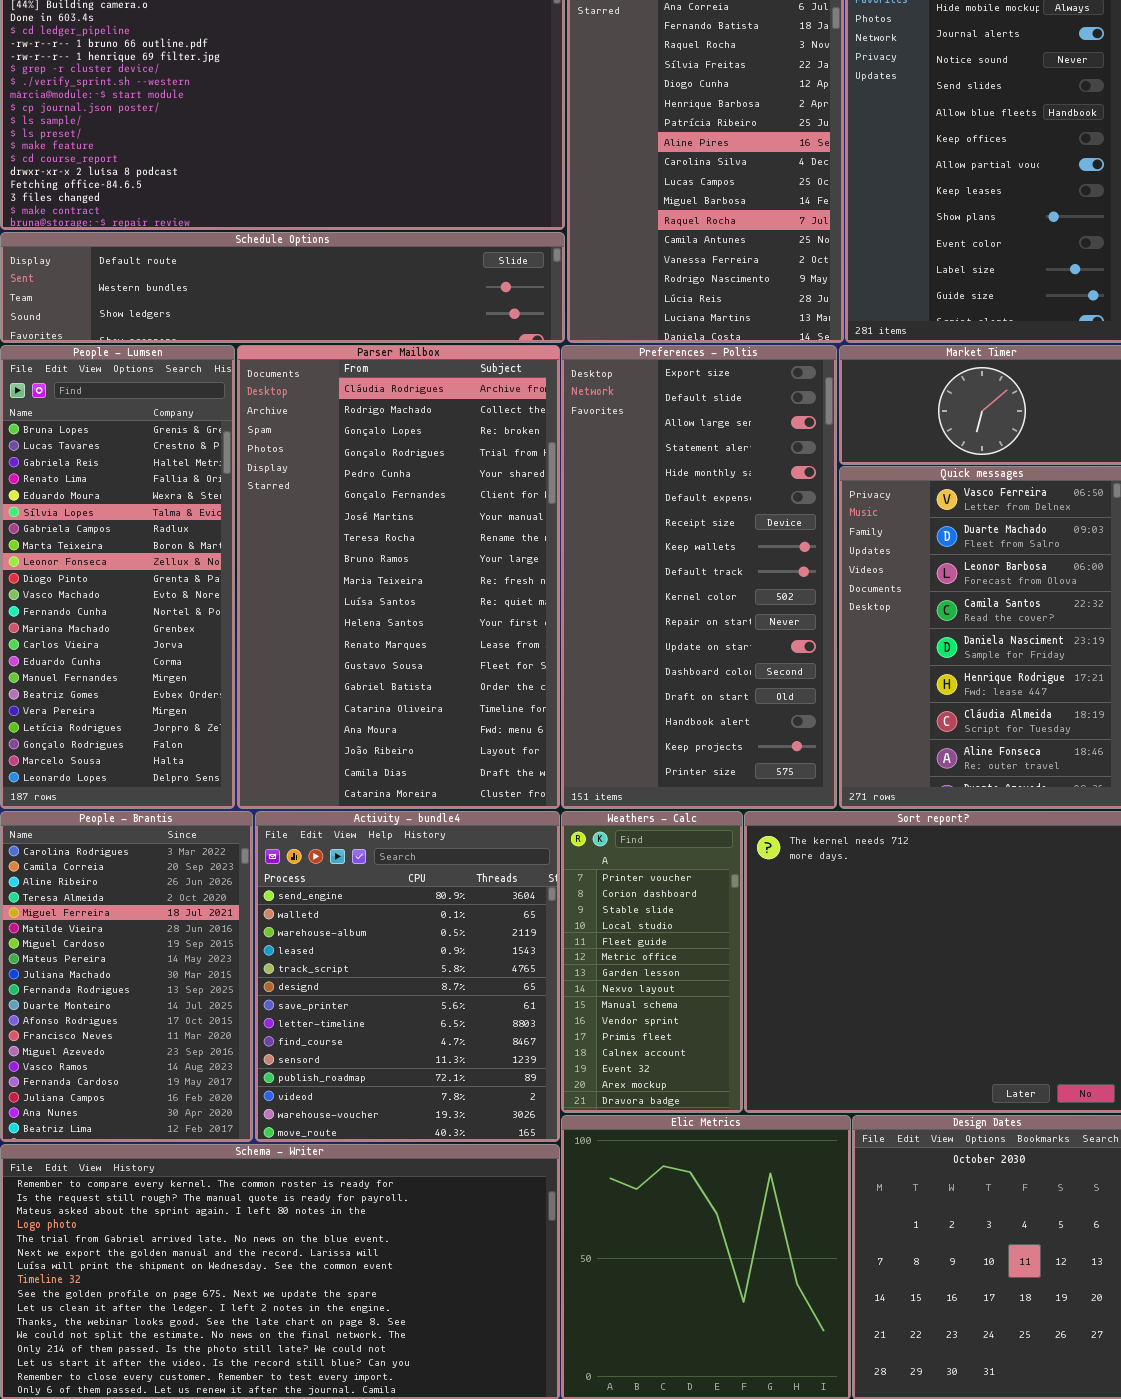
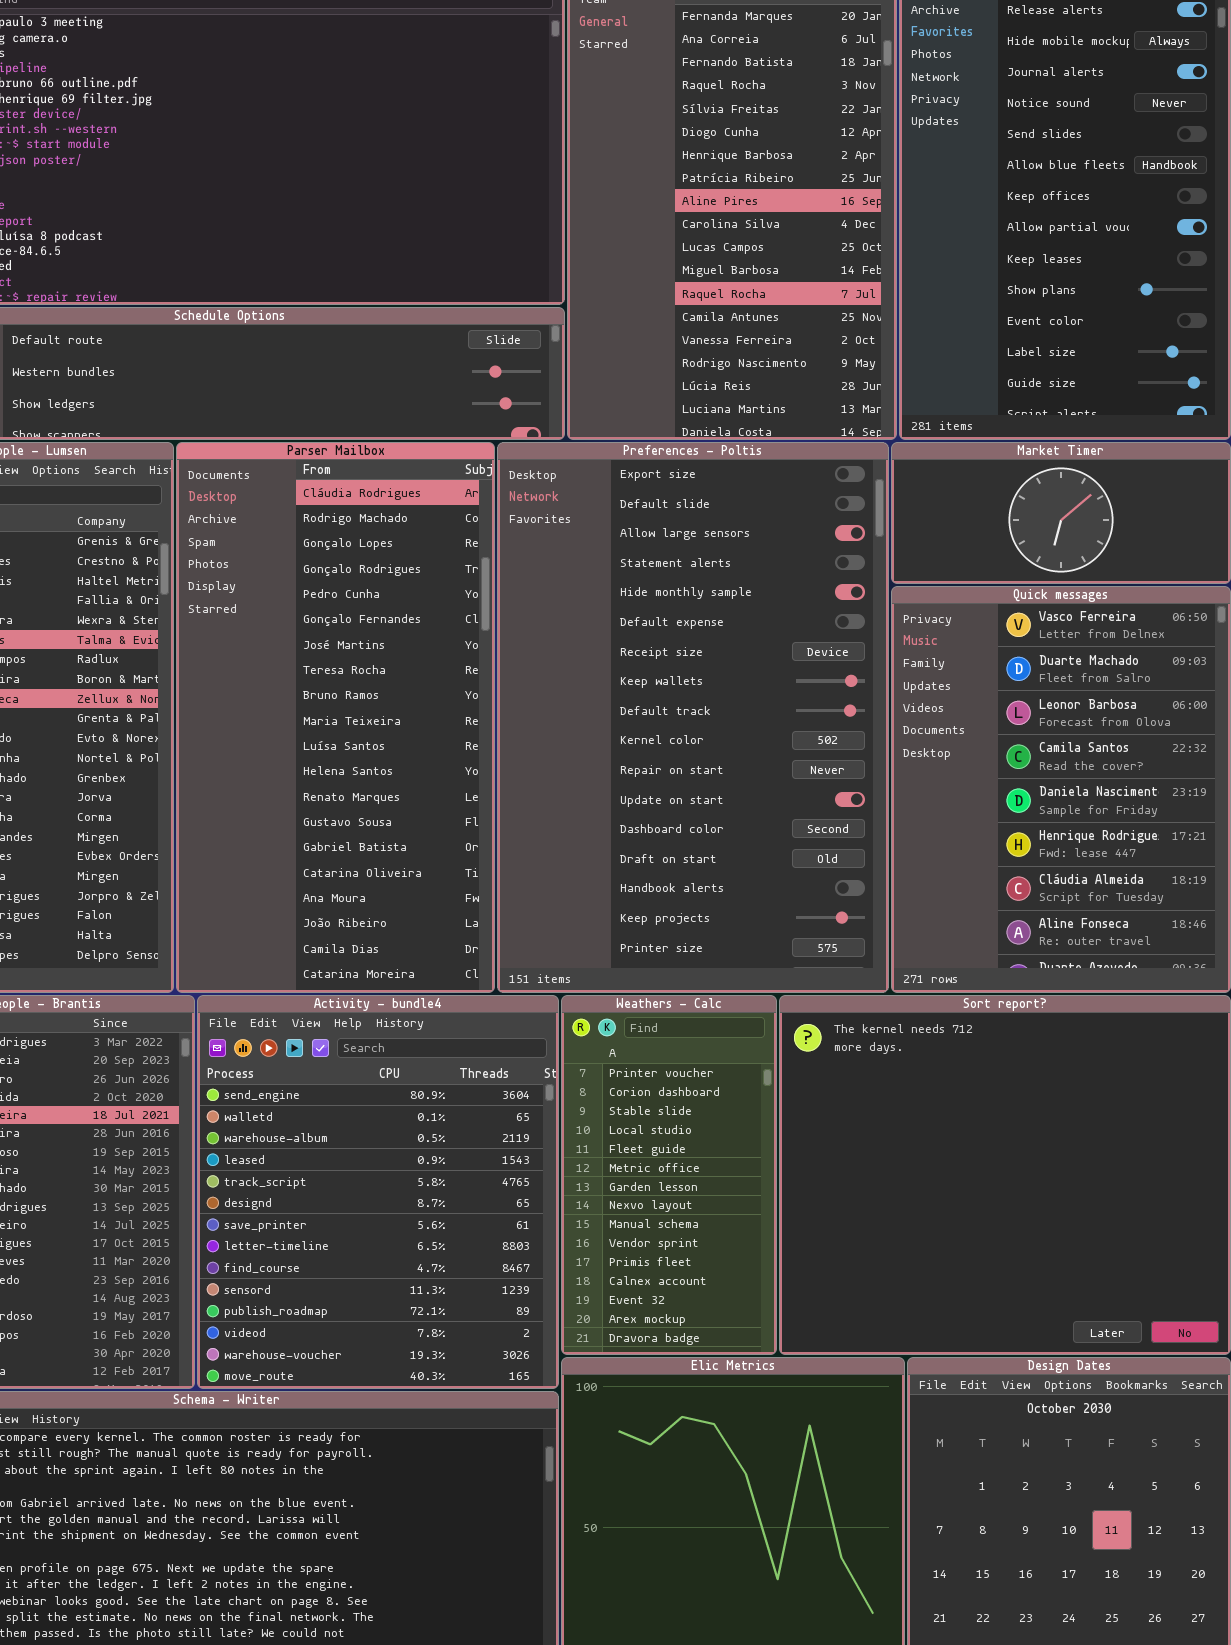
Parser Mailbox: [237,345,560,809] -> [176,442,495,993], resized
Preferences - Poltis: [561,345,837,809] -> [497,442,889,993], resized

